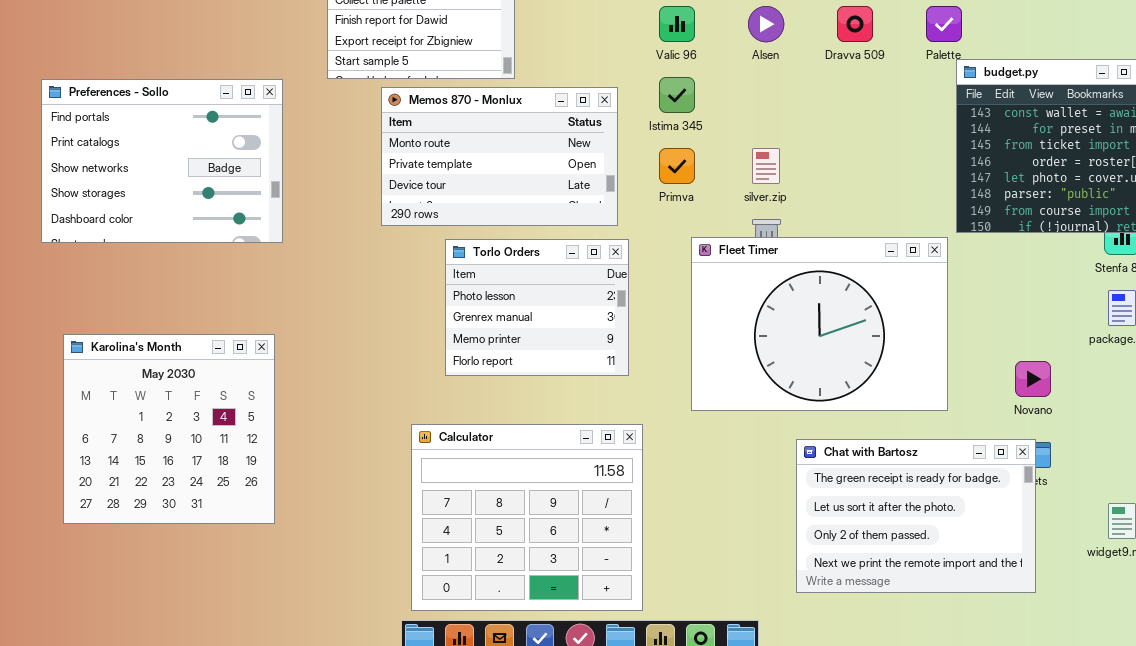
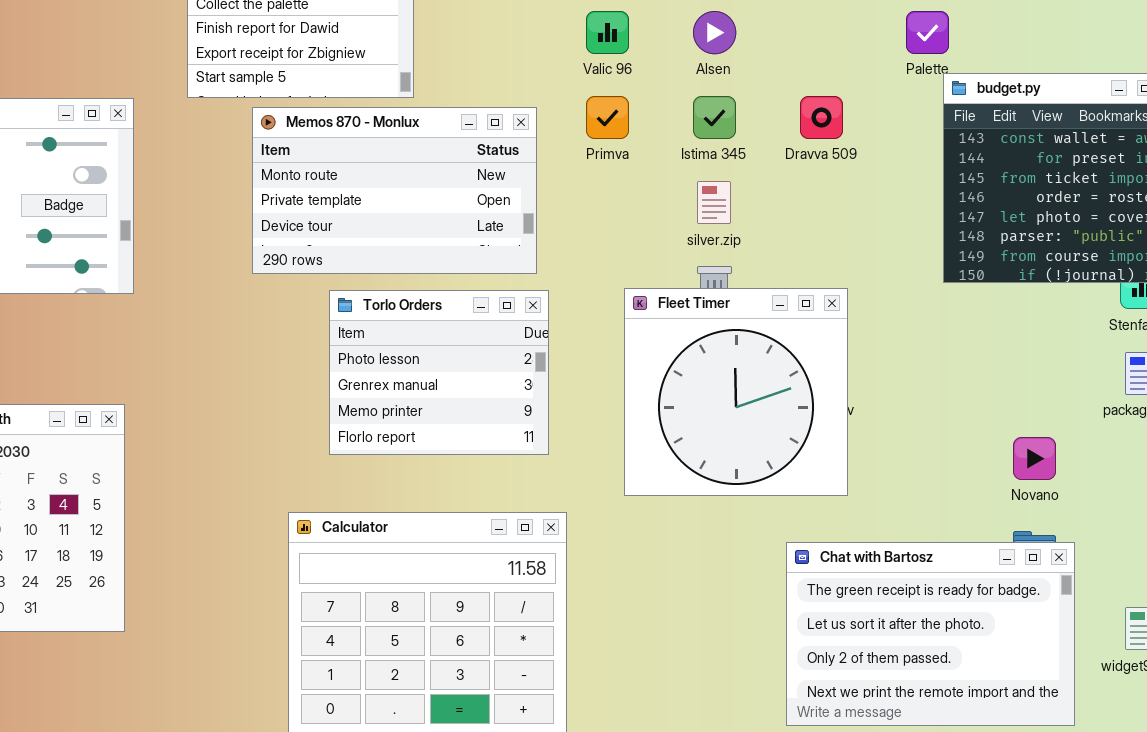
Dravva 509: [837,6,873,42] -> [800,96,843,139], moved
Istima 345: [659,77,695,113] -> [693,96,736,139], moved
Primva: [659,148,695,184] -> [586,96,629,139], moved
Fleet Timer: [691,237,948,411] -> [624,288,848,496], resized
Chat with Bartosz: [796,439,1036,593] -> [786,542,1075,726], moved

